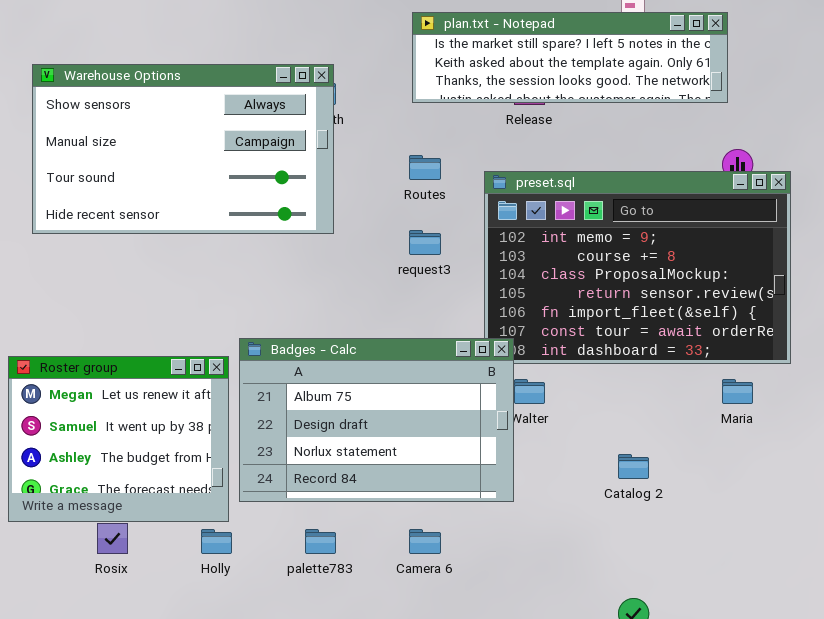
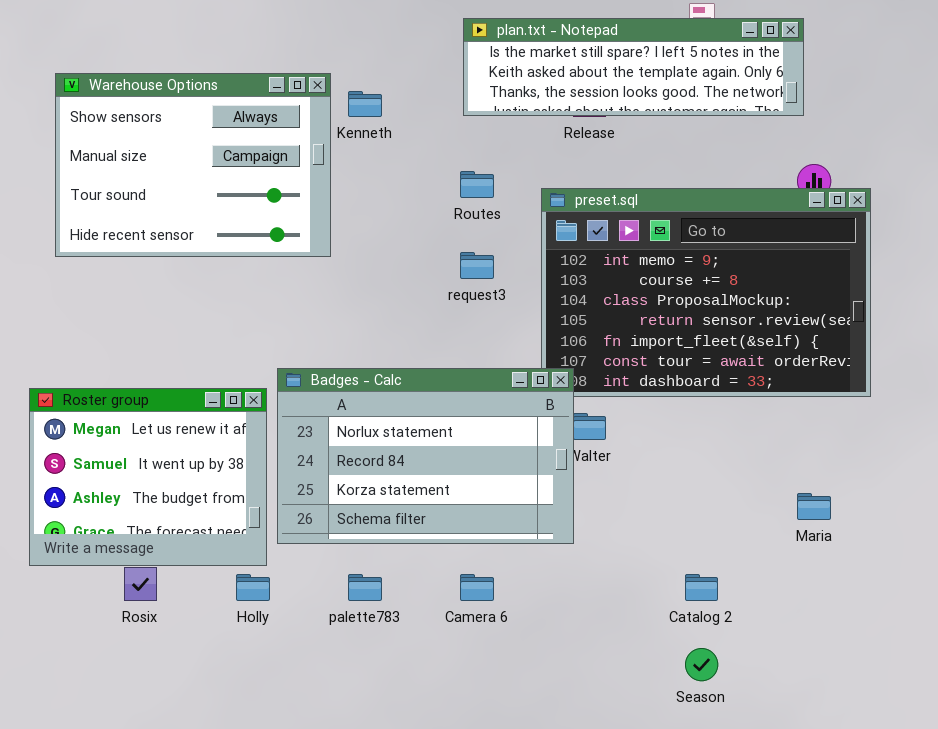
Warehouse Options: [32,64,334,234] -> [55,73,331,257], resized
Badges - Calc: [239,338,514,502] -> [277,368,574,544], scrolled down 2 rows
Maria: [722,379,753,404] -> [797,493,831,520], moved
Catalog 2: [618,454,649,479] -> [685,574,718,601], moved

